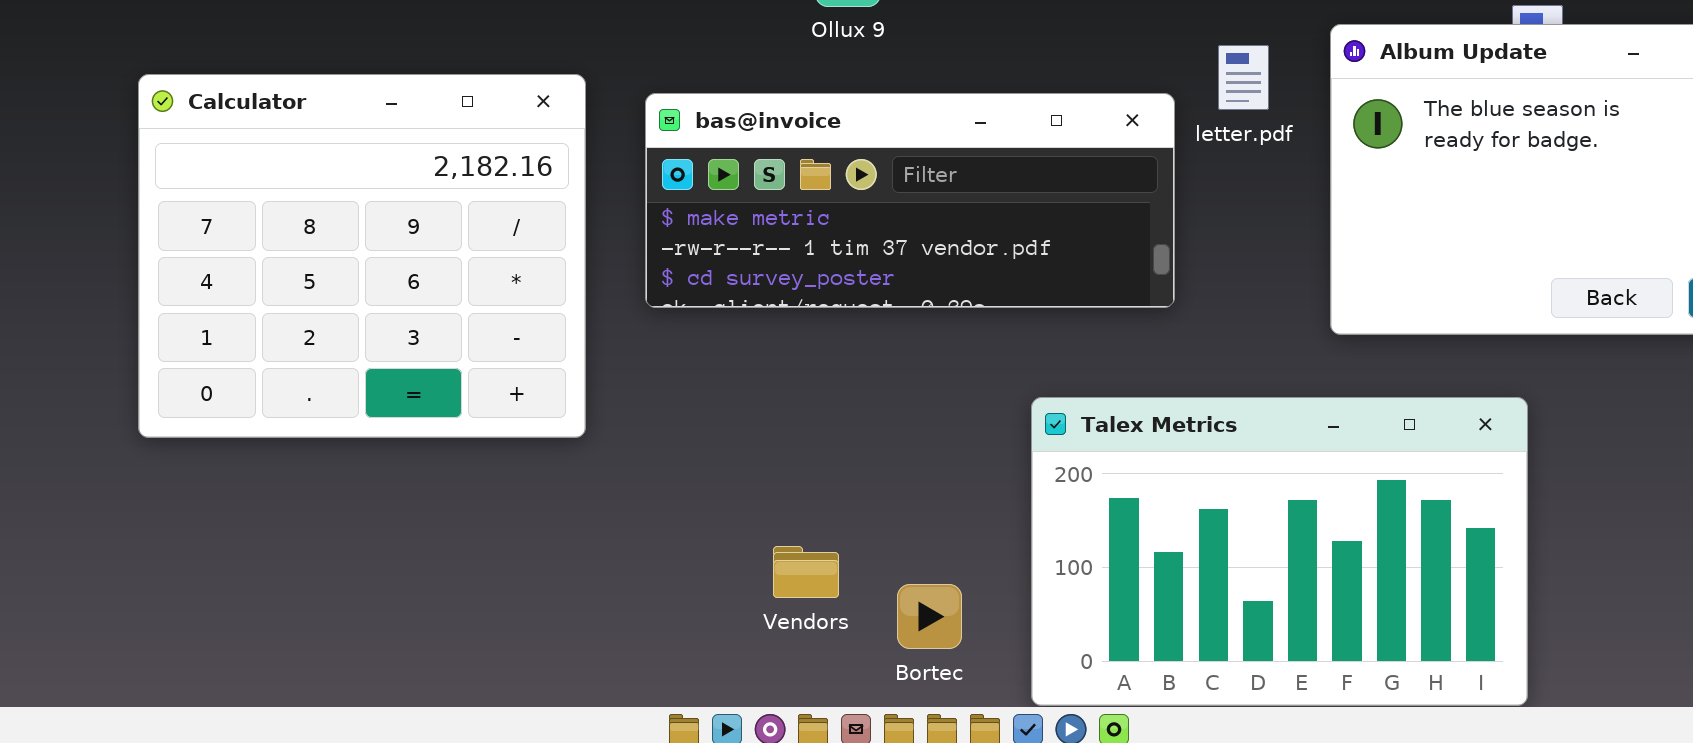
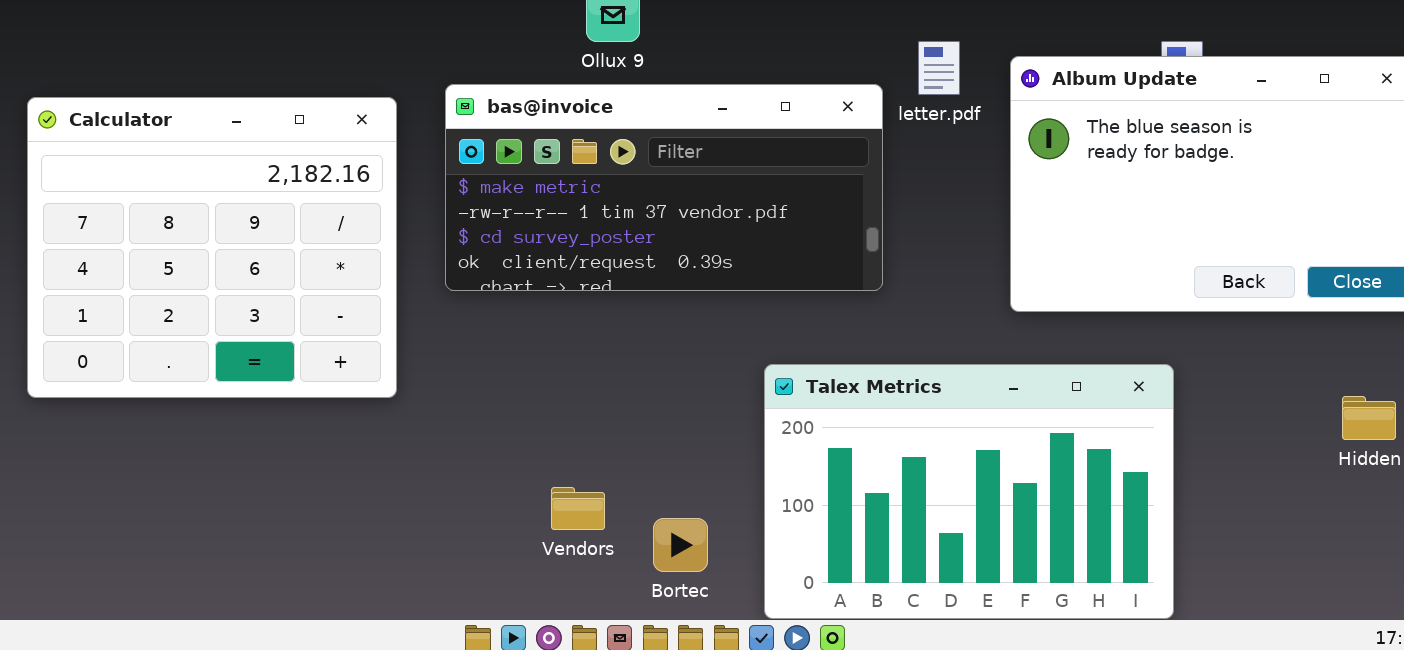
letter.pdf: [1218,45,1269,110] -> [918,41,960,95], moved
bas@invoice: [645,93,1175,308] -> [445,84,883,291], resized

